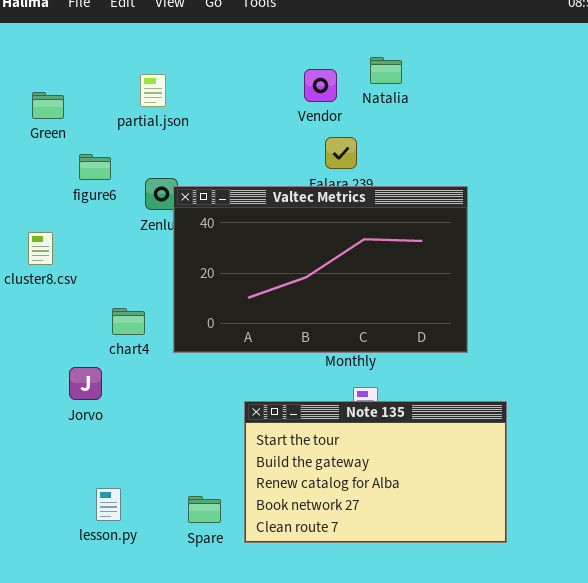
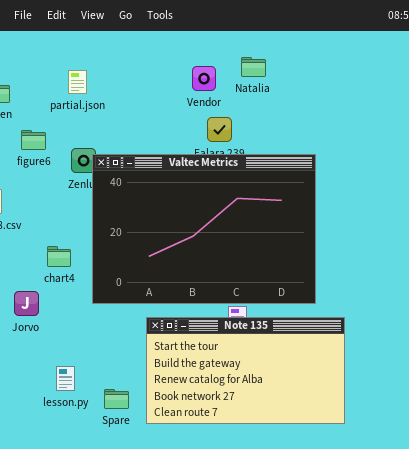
Valtec Metrics: [173,186,468,353] -> [92,154,316,304], resized
lesson.py: [96,488,121,521] -> [56,366,75,391], moved

